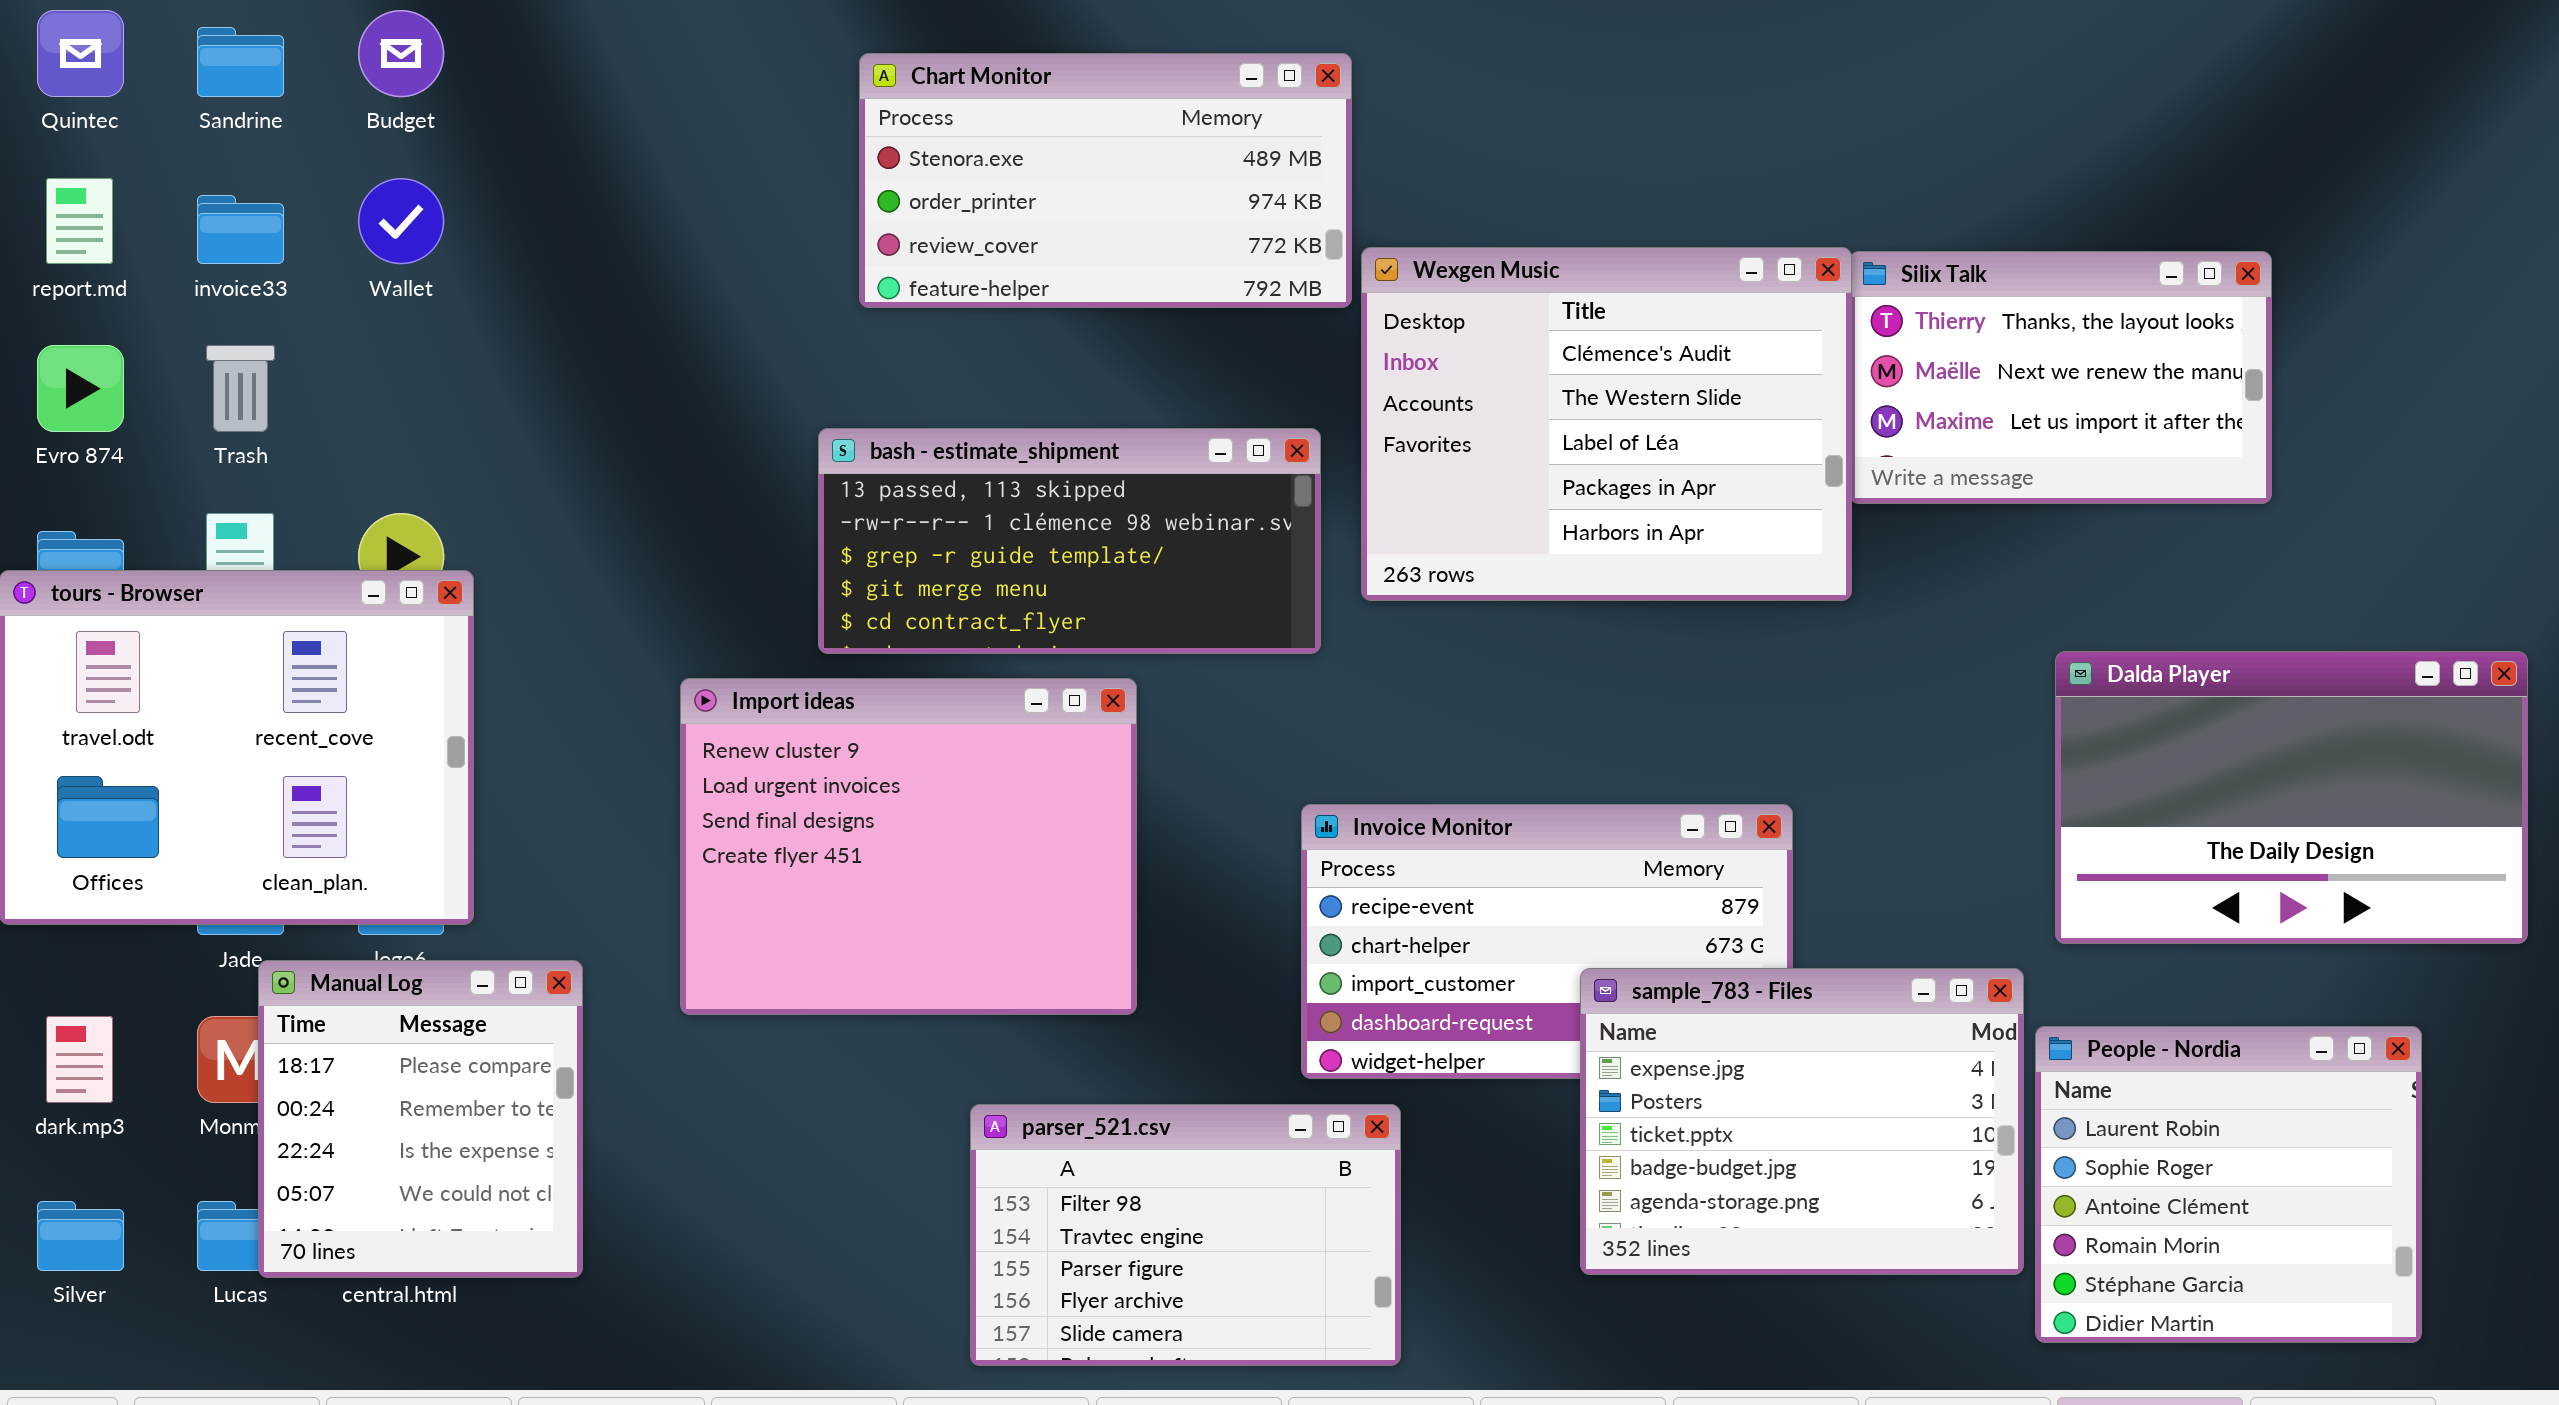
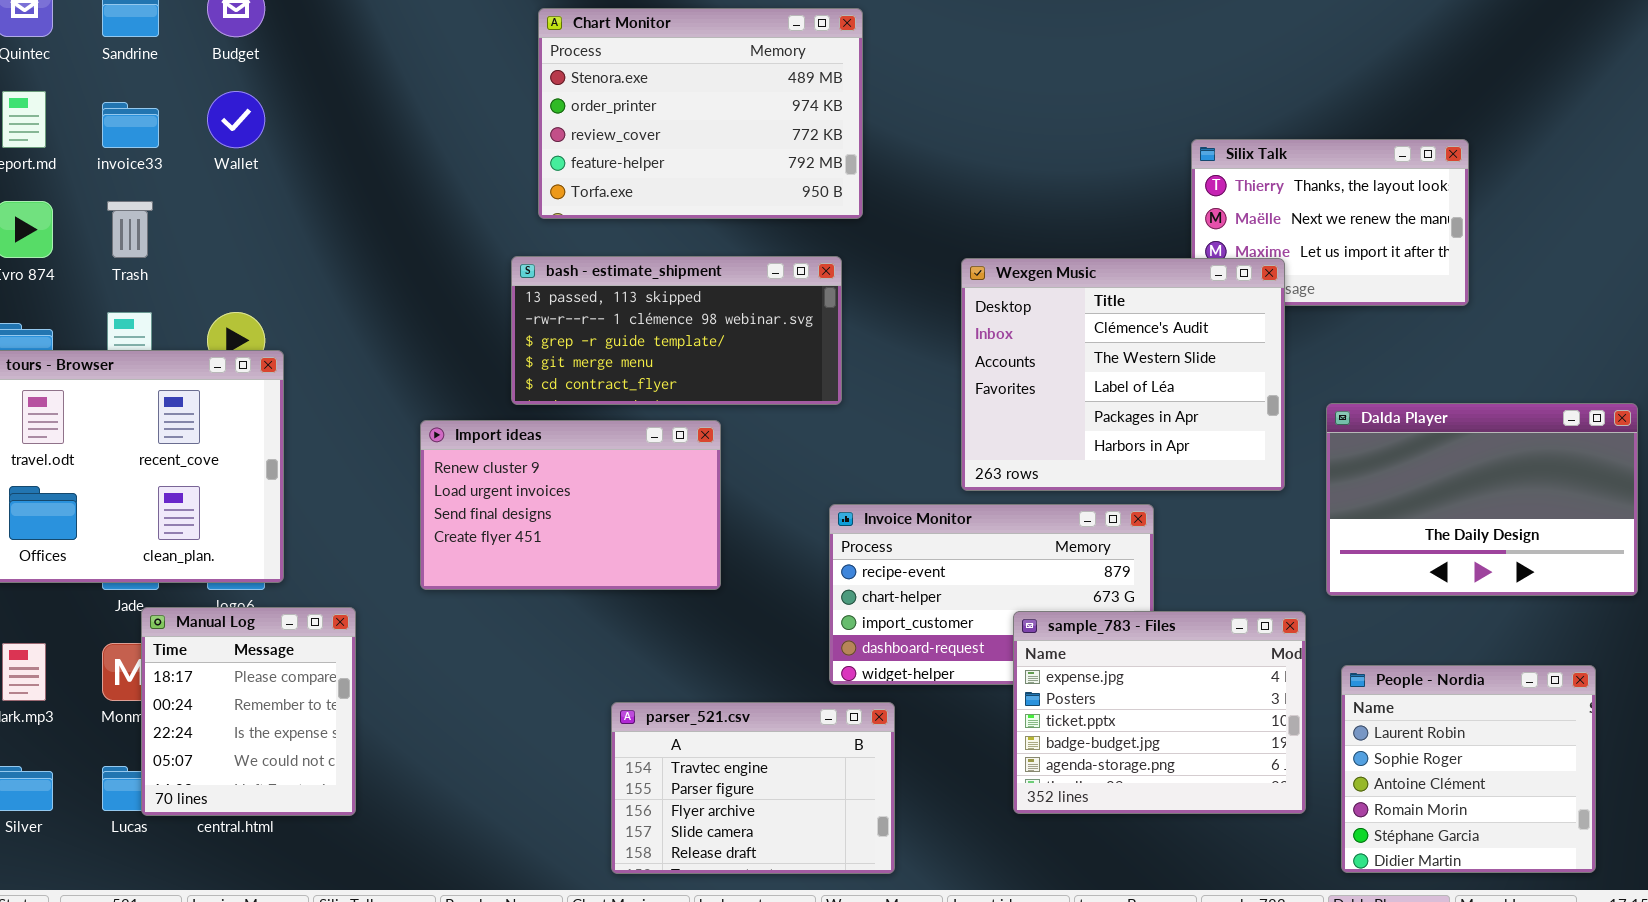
Chart Monitor: [859,53,1352,308] -> [538,8,863,219], resized
Wexgen Music: [1361,247,1852,601] -> [961,258,1285,491], moved
Import ideas: [680,678,1137,1015] -> [420,420,721,590], resized
People - Nordia: [2035,1026,2422,1343] -> [1341,665,1596,873], moved
parser_521.csv: [970,1104,1401,1366] -> [611,702,895,874], scrolled down 1 row

